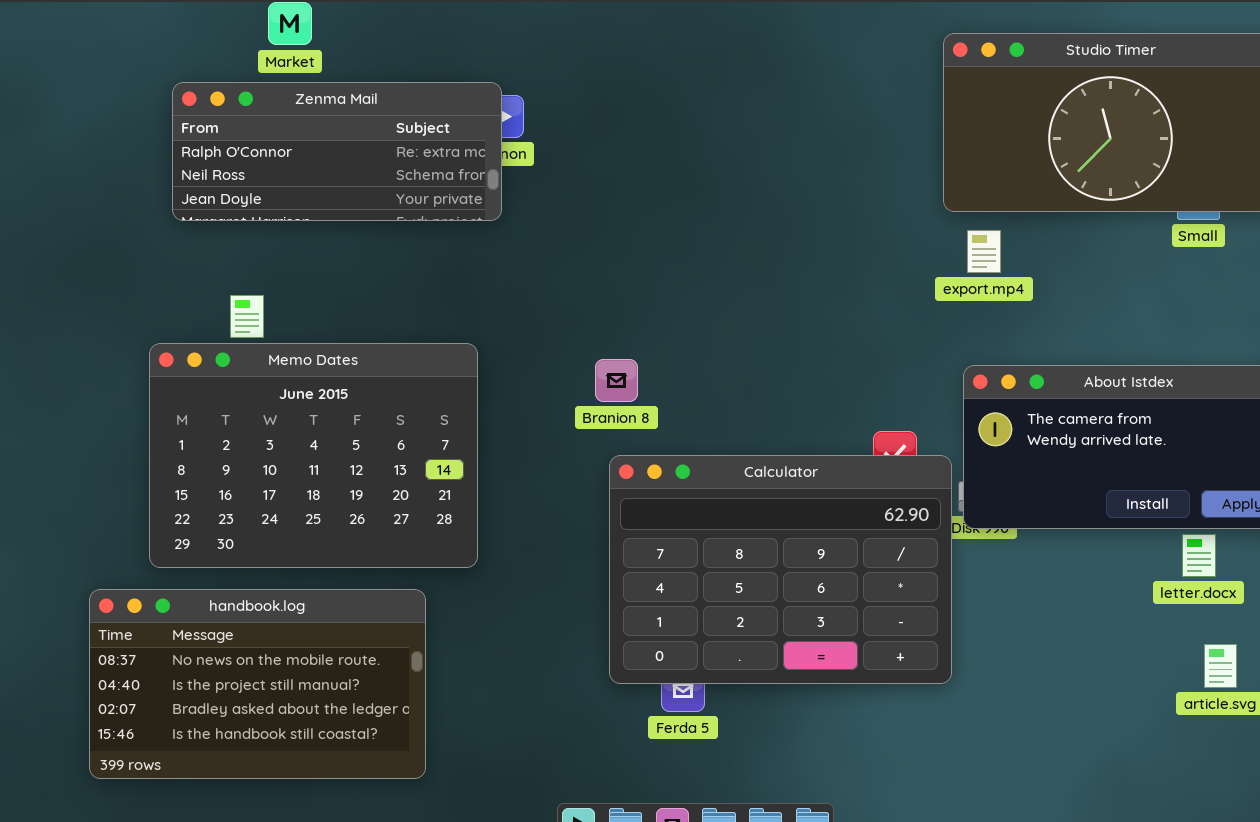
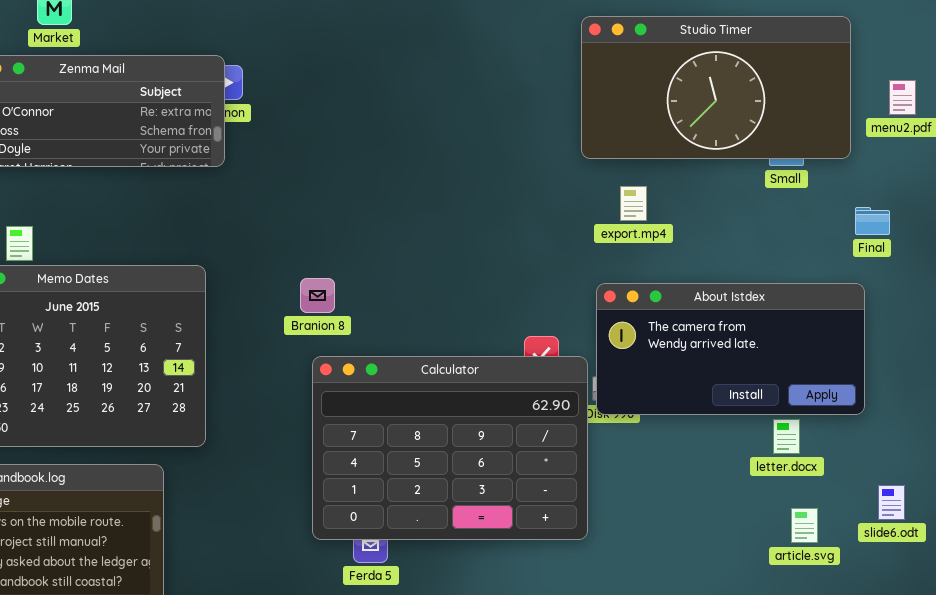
export.mp4: [967,230,1001,273] -> [620,186,647,221], moved

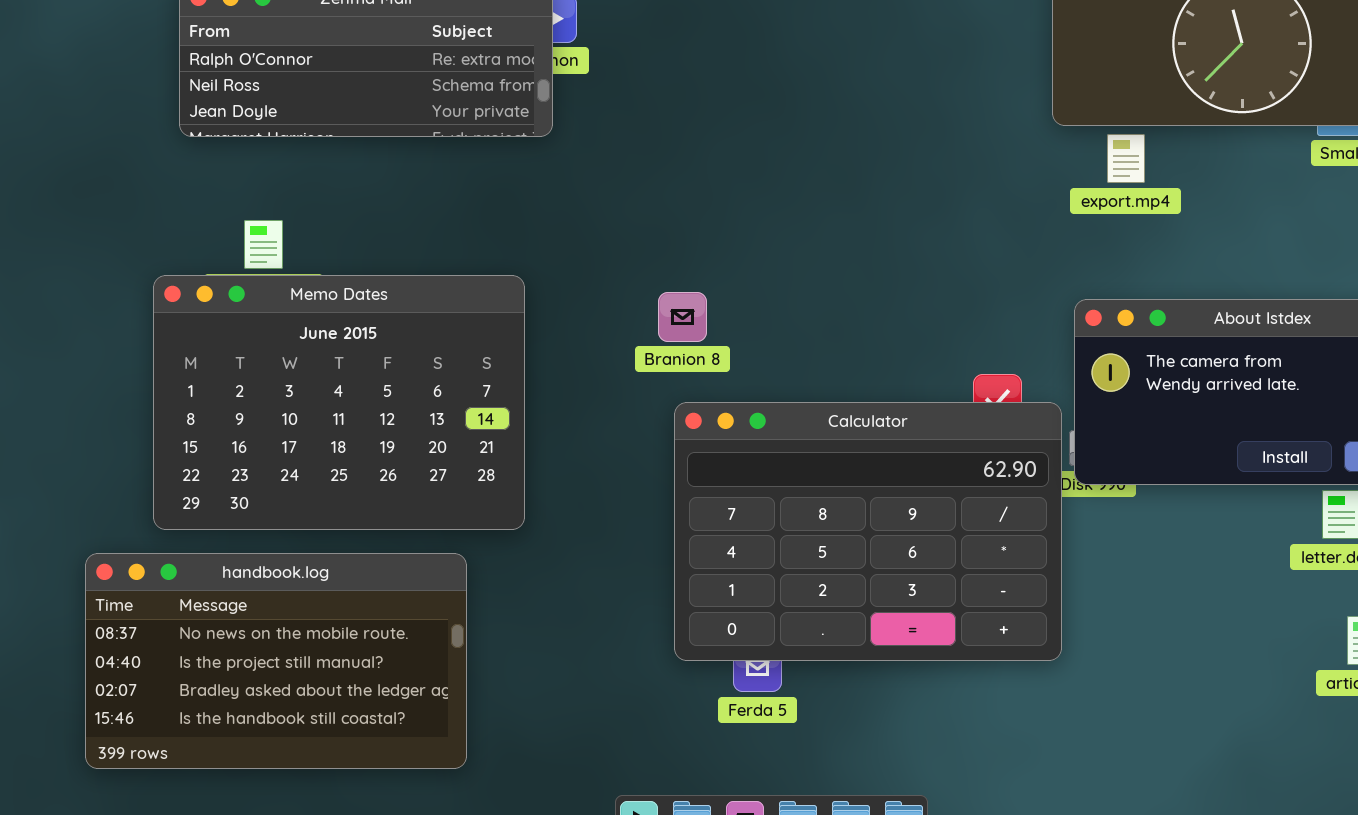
export.mp4: [620,186,647,221] -> [1107,134,1145,183], moved

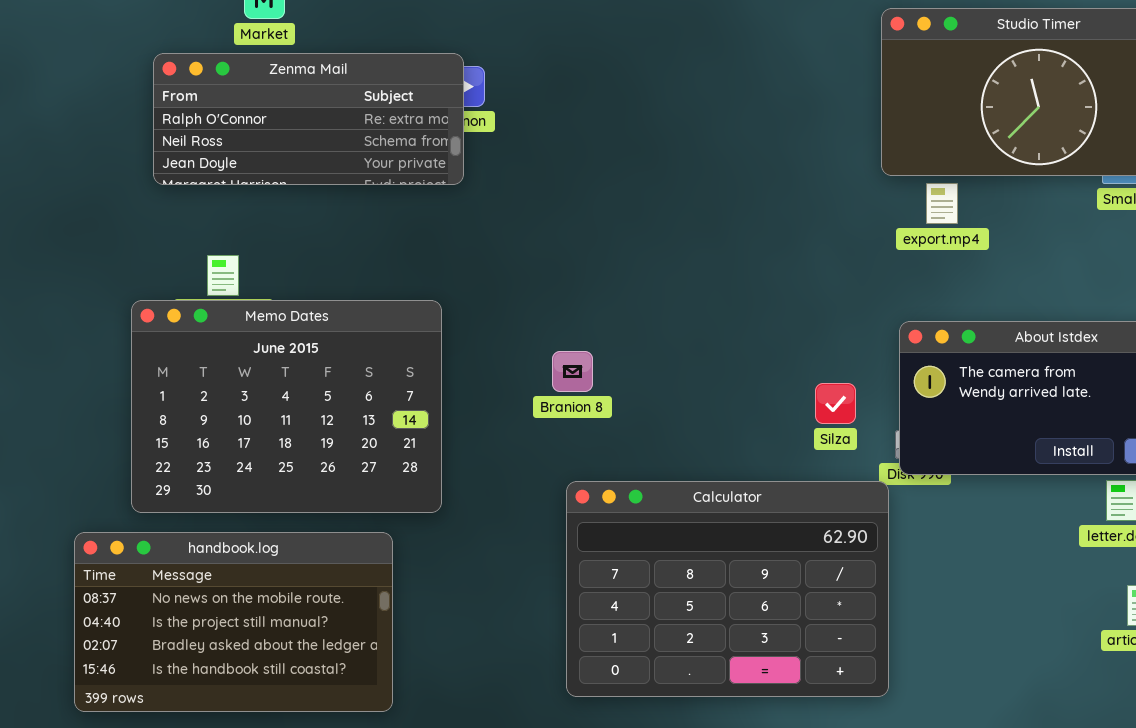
Branion 8: [658,292,707,342] -> [552,351,593,392], moved
Calculator: [674,402,1062,661] -> [566,481,889,697], moved

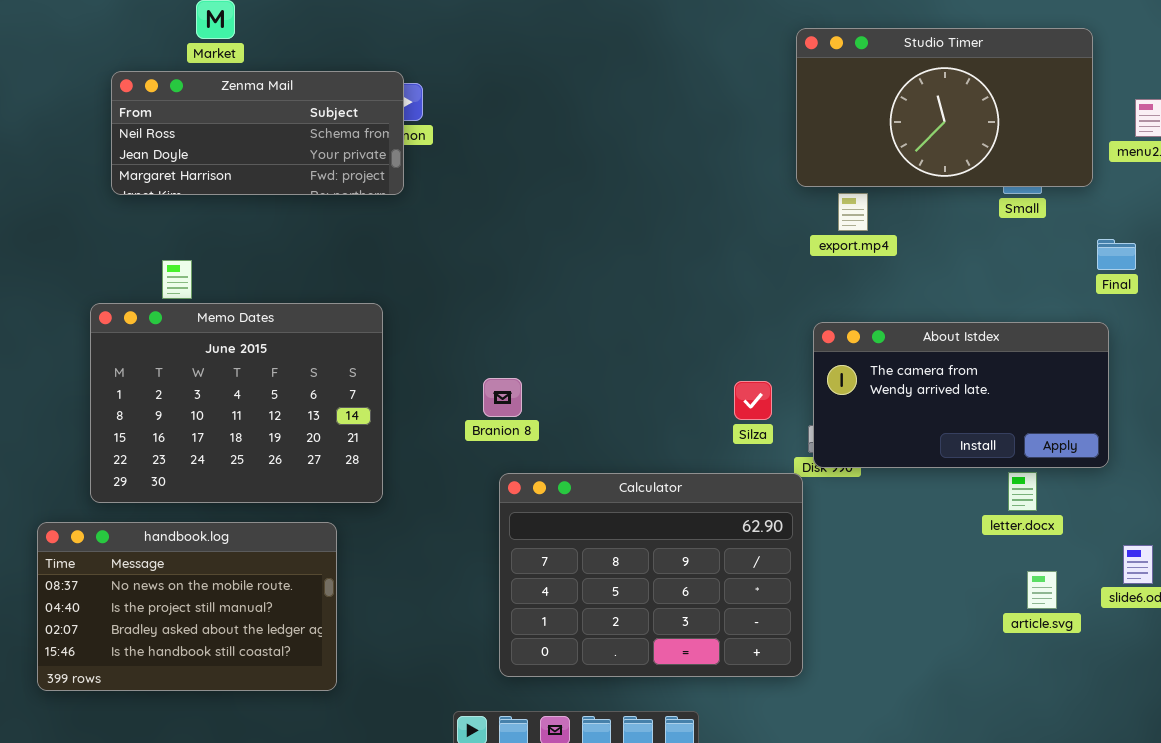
Zenma Mail: [153,53,464,185] -> [111,71,404,195], scrolled down 1 row
Branion 8: [552,351,593,392] -> [483,378,522,417], moved

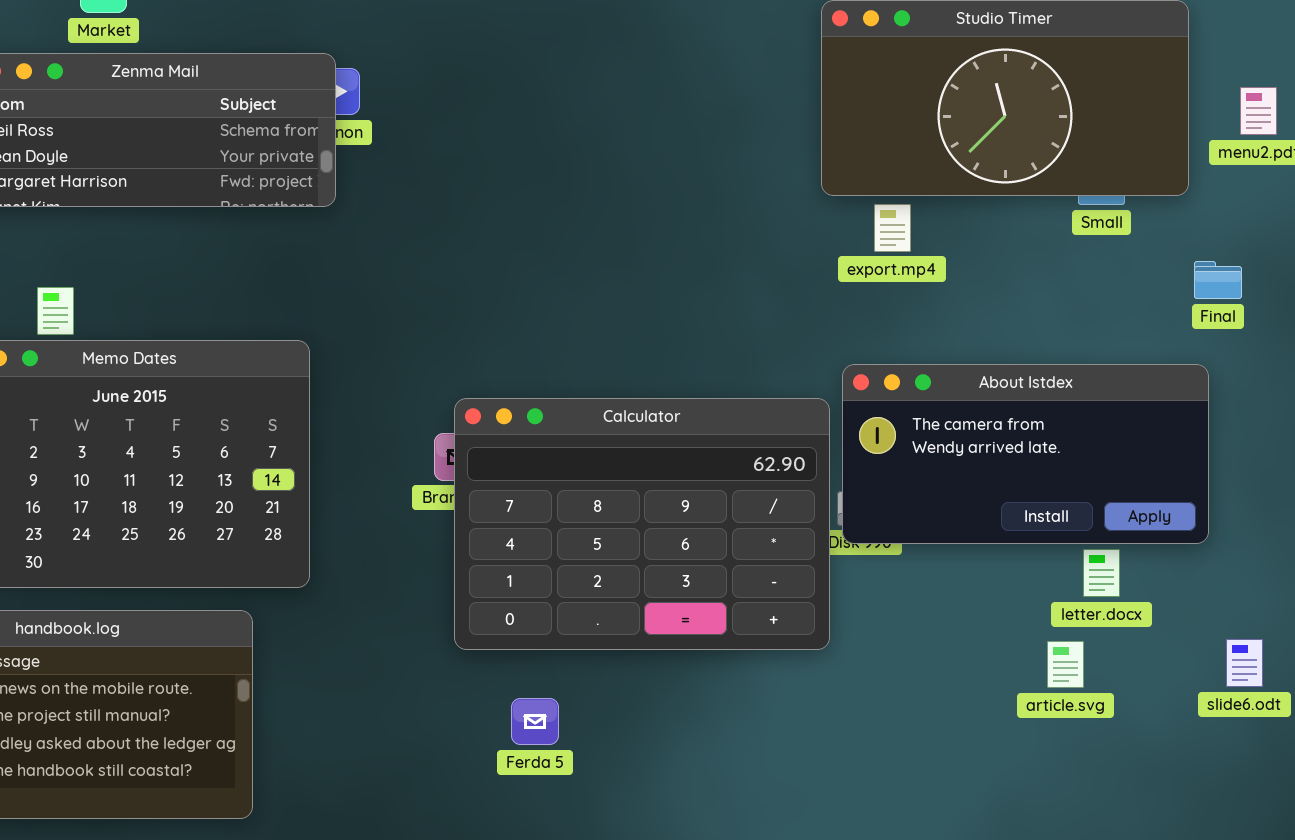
Calculator: [499,473,803,677] -> [454,398,830,650], moved
article.svg: [1027,571,1057,609] -> [1047,641,1084,688], moved

